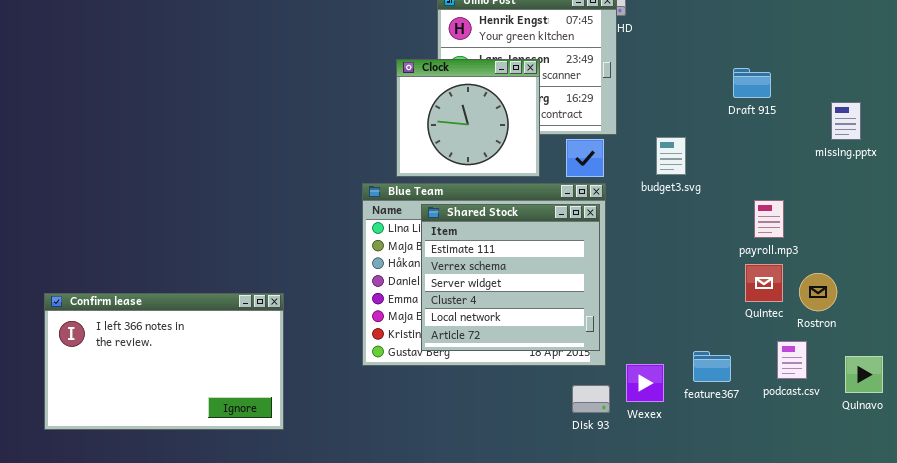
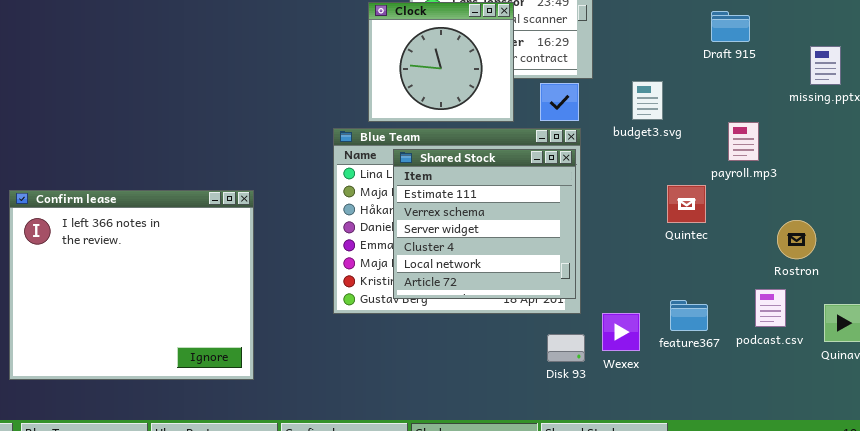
payroll.mp3: [754,200,784,238] -> [728,122,759,161], moved
Quintec: [745,264,783,302] -> [667,185,706,223], moved
Confirm lease: [44,293,284,430] -> [9,190,254,380], resized

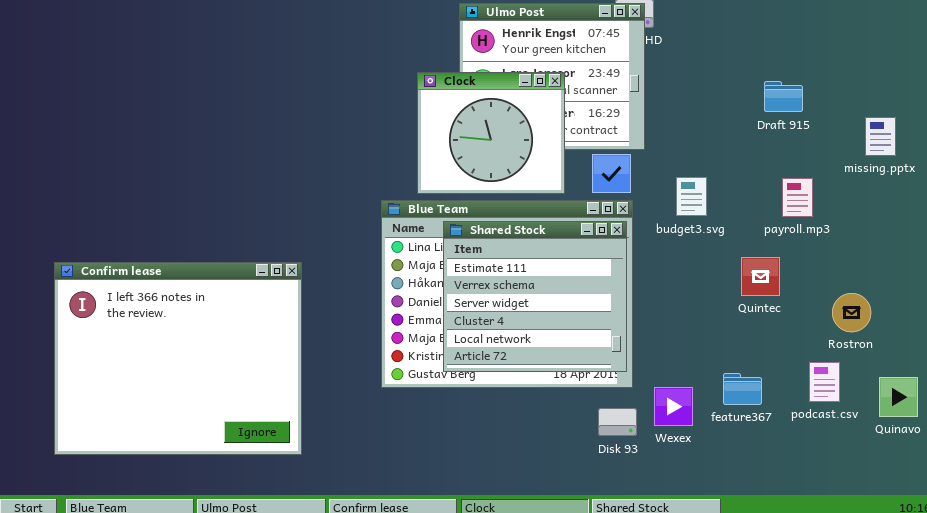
budget3.svg: [632,81,663,120] -> [676,177,707,216], moved
payroll.mp3: [728,122,759,161] -> [782,178,813,217], moved
Quintec: [667,185,706,223] -> [741,257,780,296], moved

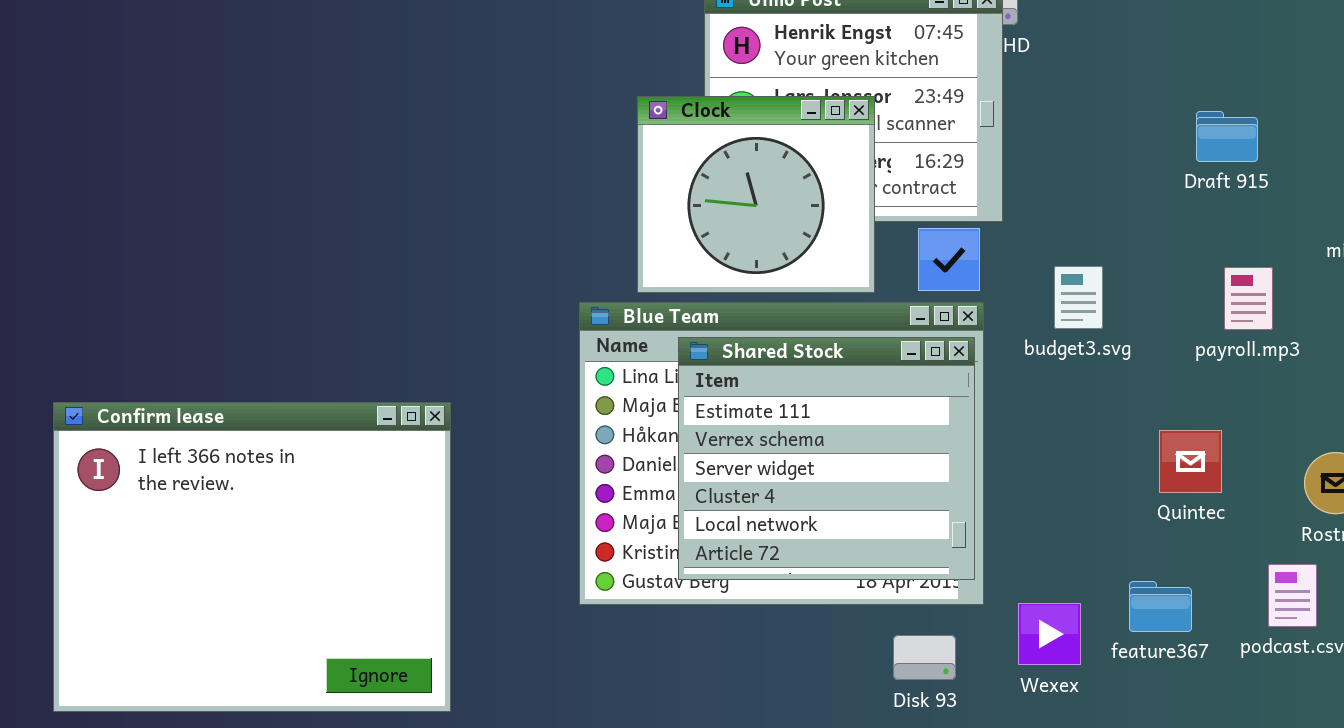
Quintec: [741,257,780,296] -> [1159,430,1222,493], moved
Disk 93: [598,408,637,436] -> [893,635,956,680], moved

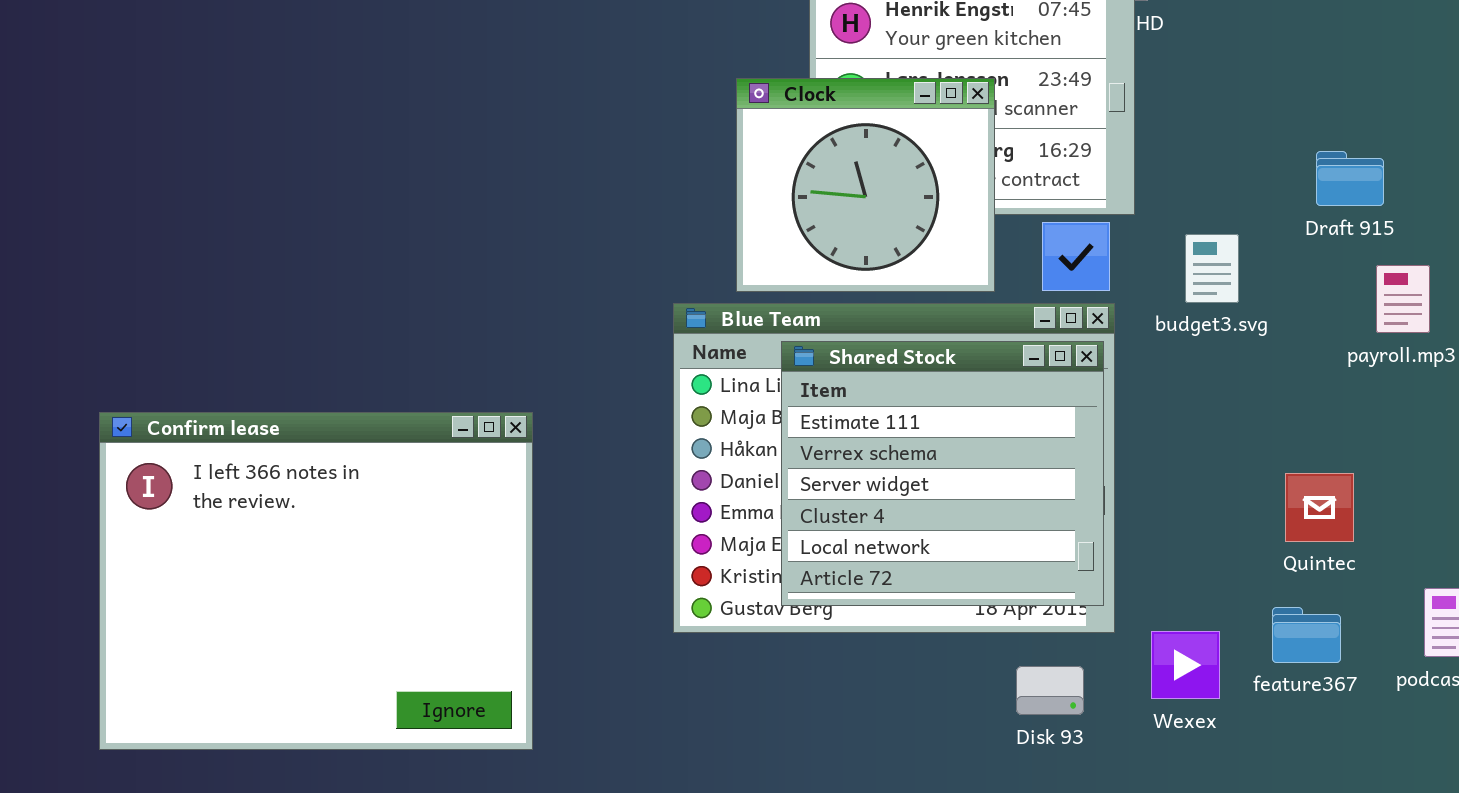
Draft 915: [1196,111,1258,162] -> [1316,151,1384,206], moved
budget3.svg: [1054,266,1103,329] -> [1185,234,1239,303], moved
Quintec: [1159,430,1222,493] -> [1285,473,1354,542], moved

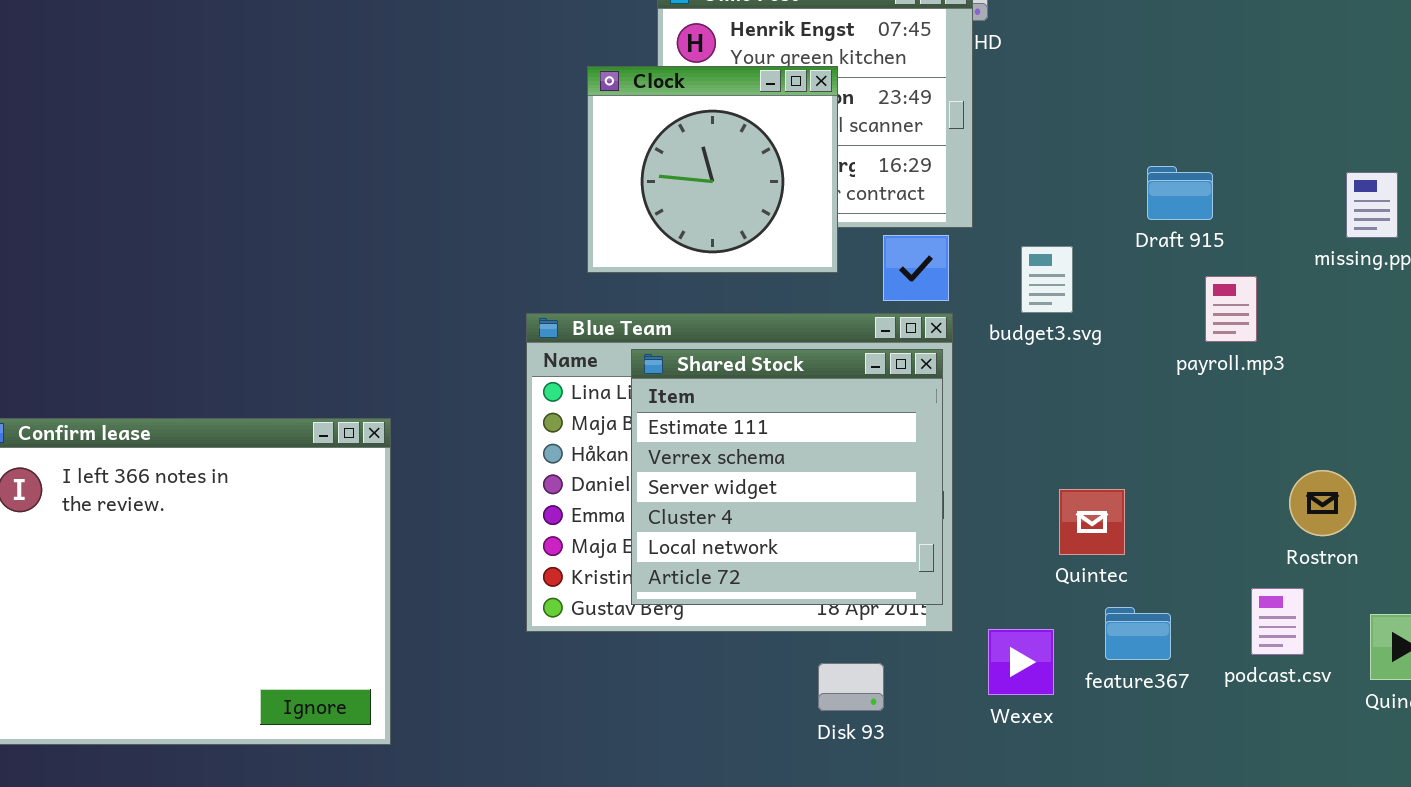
Clock: [736,78,995,292] -> [587,66,838,273], moved
Quintec: [1285,473,1354,542] -> [1059,489,1125,555], moved
Disk 93: [1016,666,1084,715] -> [818,663,884,711], moved

